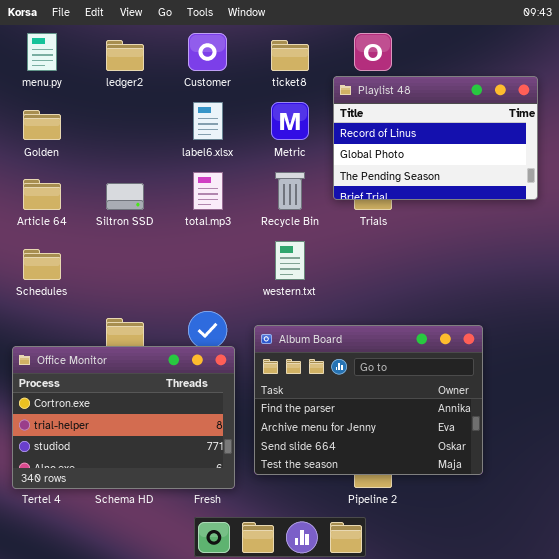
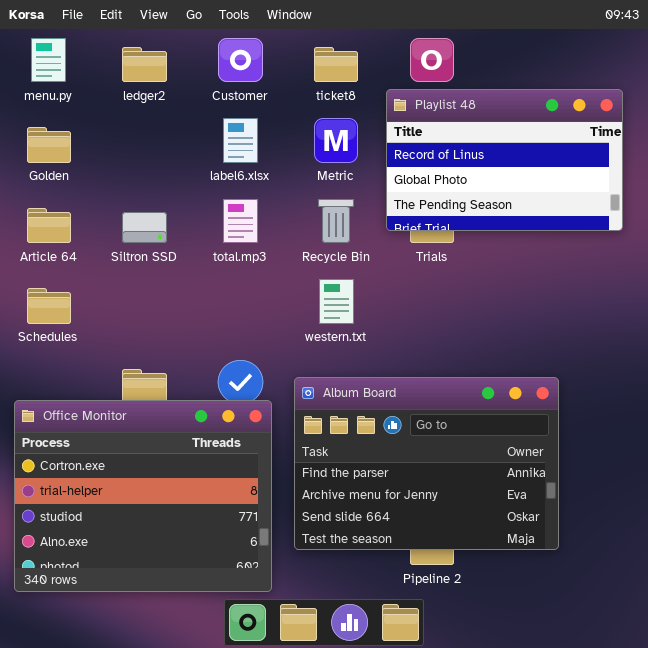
Office Monitor: [12,346,235,489] -> [14,400,272,592], resized

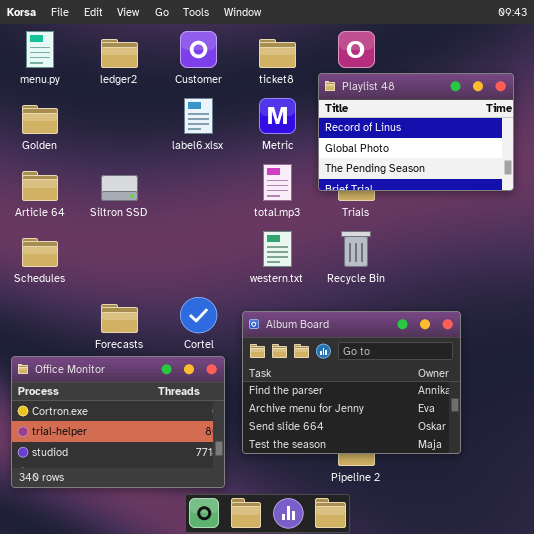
total.mp3: [223,199,258,243] -> [263,164,292,201], moved
Recycle Bin: [318,199,354,243] -> [341,231,371,267], moved
Office Monitor: [14,400,272,592] -> [11,356,225,488], resized

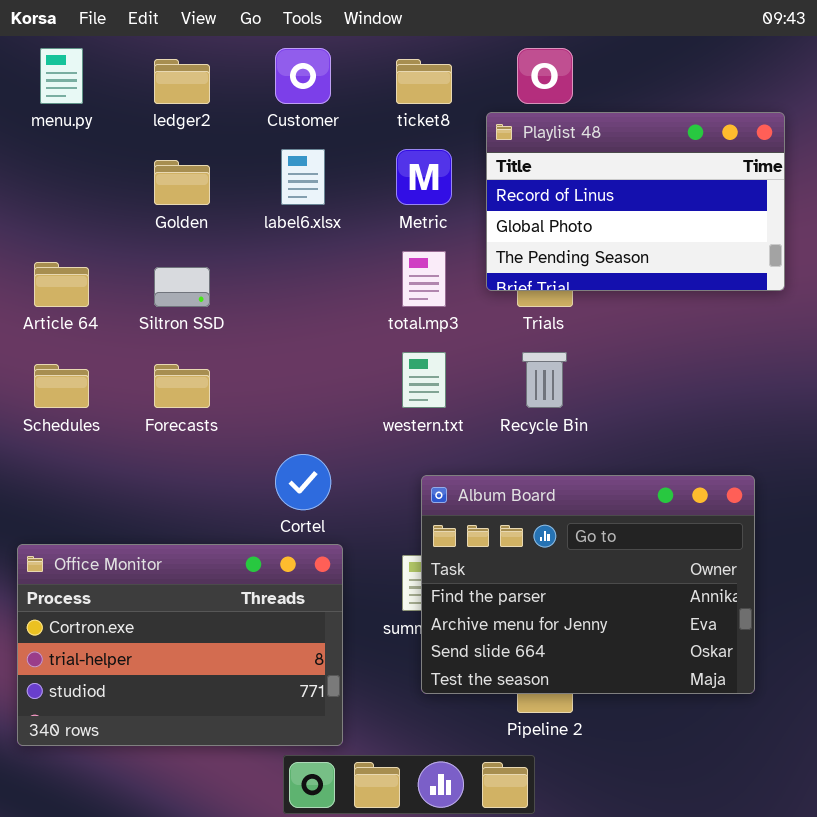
Golden: [22,105,58,134] -> [154,160,210,205], moved
Forecasts: [101,304,138,333] -> [154,364,210,408], moved
Album Board: [242,311,461,454] -> [421,475,755,694], moved

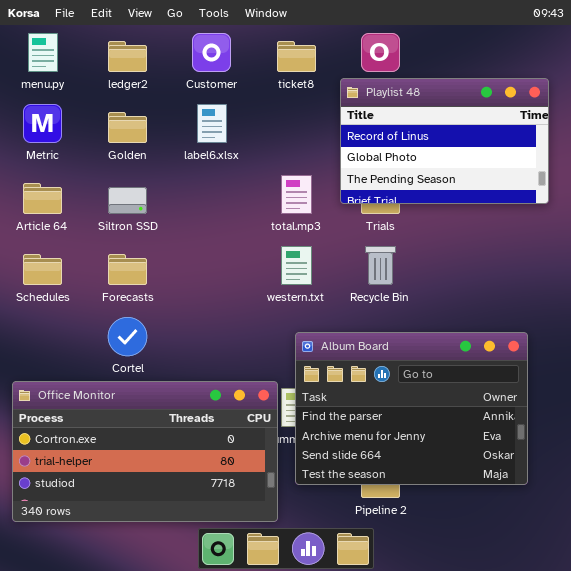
Metric: [396,149,452,205] -> [23,104,62,143], moved
Cortel: [275,454,331,510] -> [108,317,147,356], moved
Office Monitor: [17,544,343,746] -> [12,381,278,522], resized

